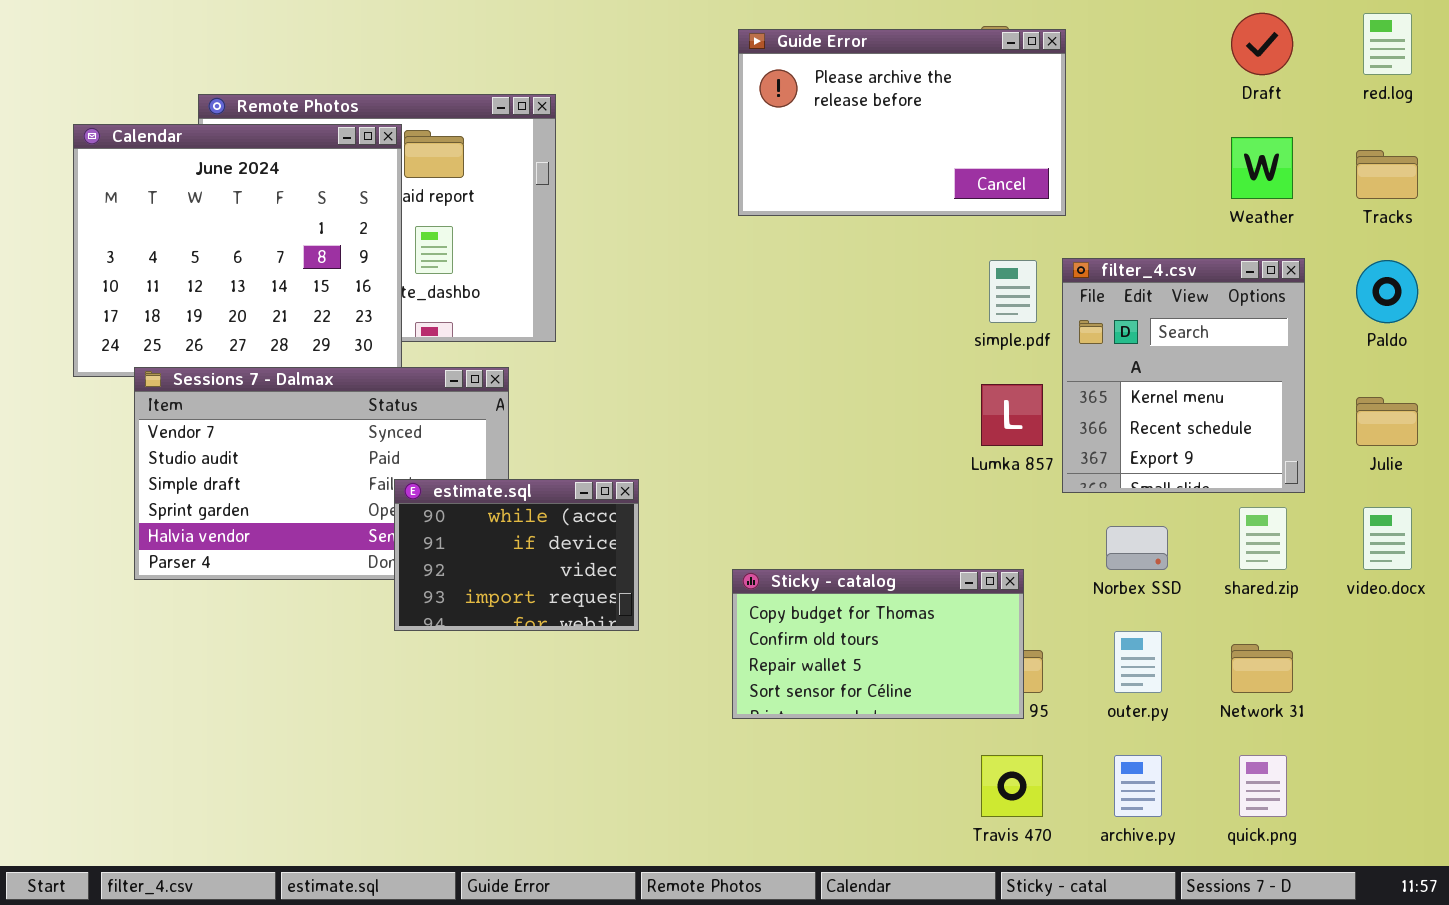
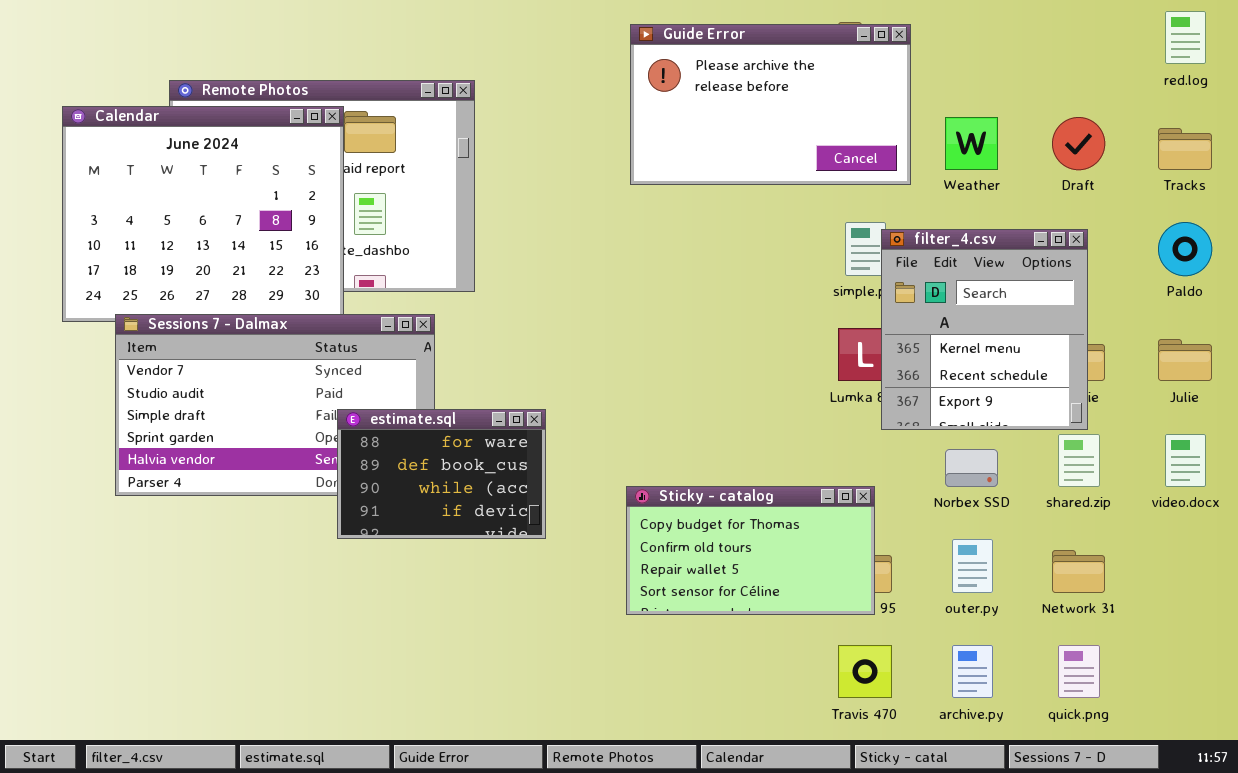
Draft: [1231,13,1293,75] -> [1052,117,1105,170], moved
Weather: [1231,137,1293,199] -> [945,117,998,170], moved
filter_4.csv: [1062,258,1305,493] -> [881,229,1088,430], moved
estimate.sql: [394,479,639,631] -> [337,409,546,539], scrolled up 2 rows

